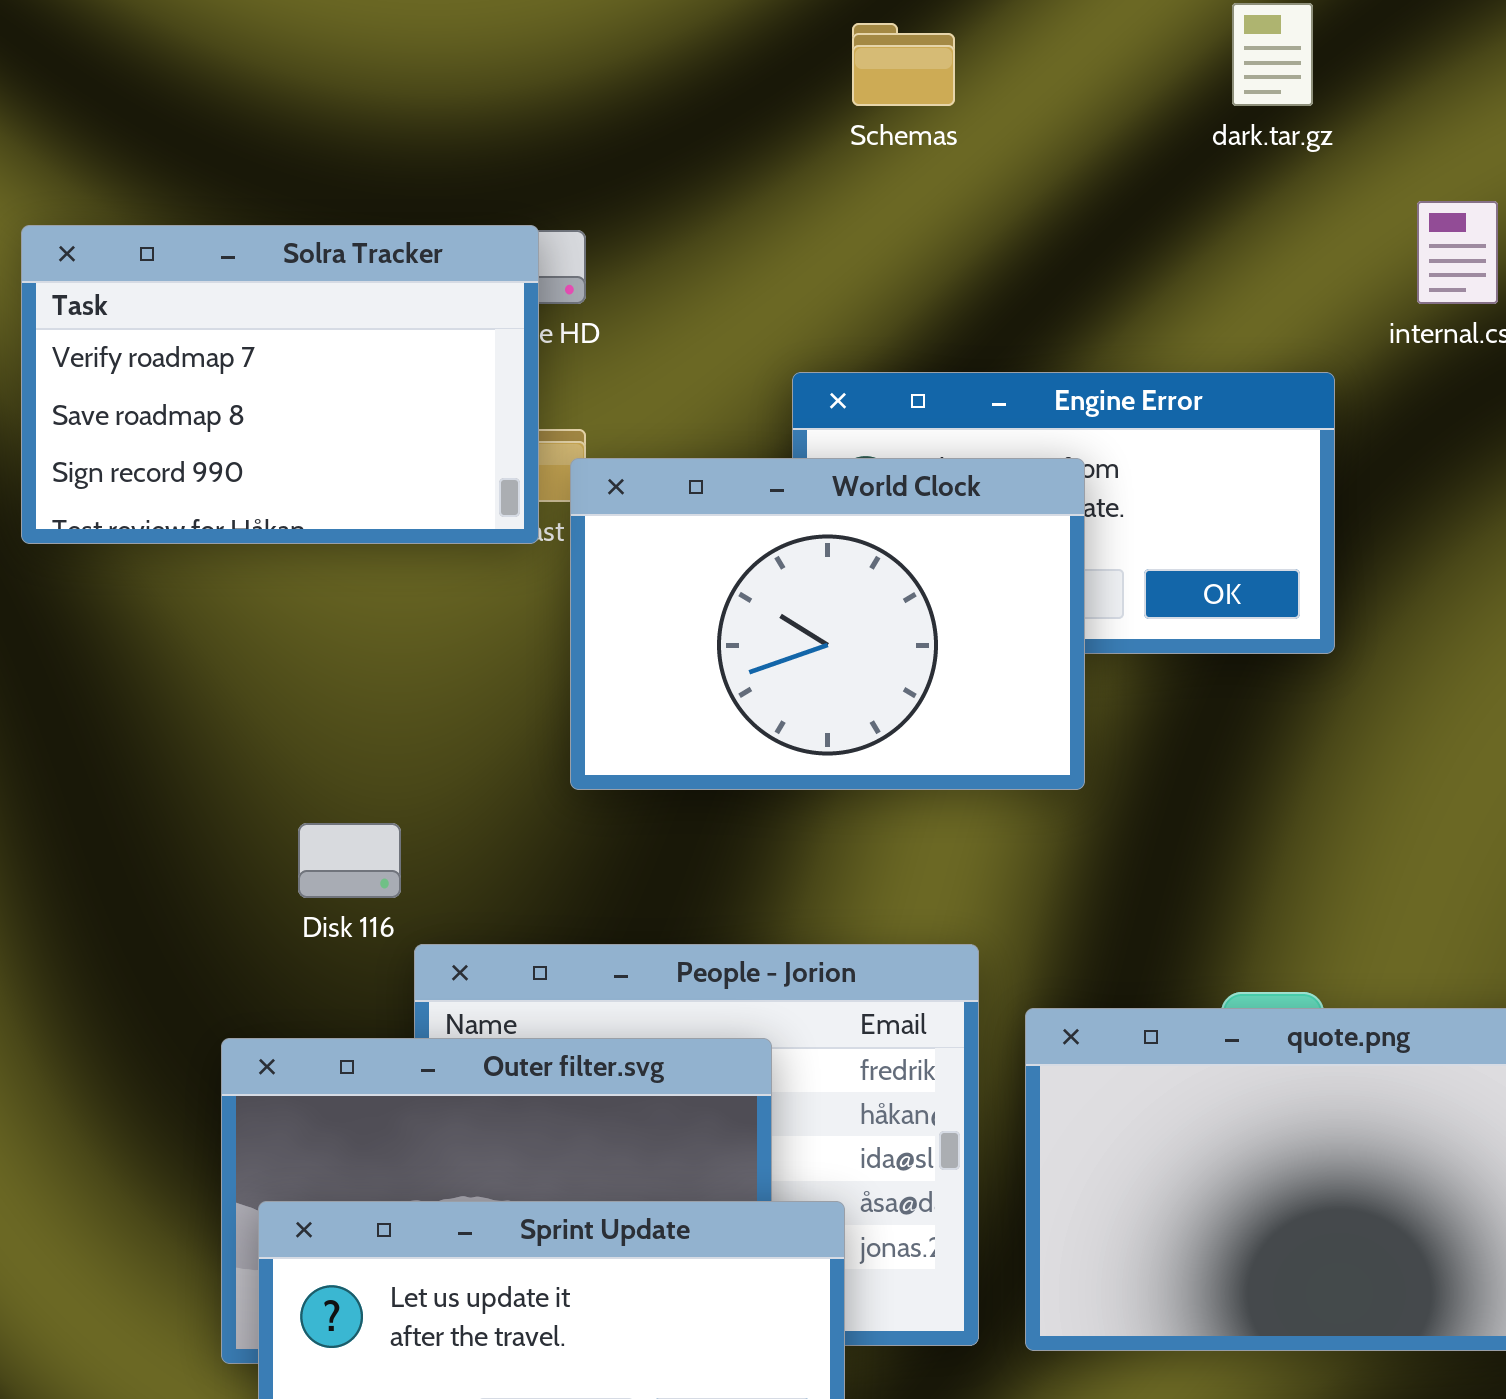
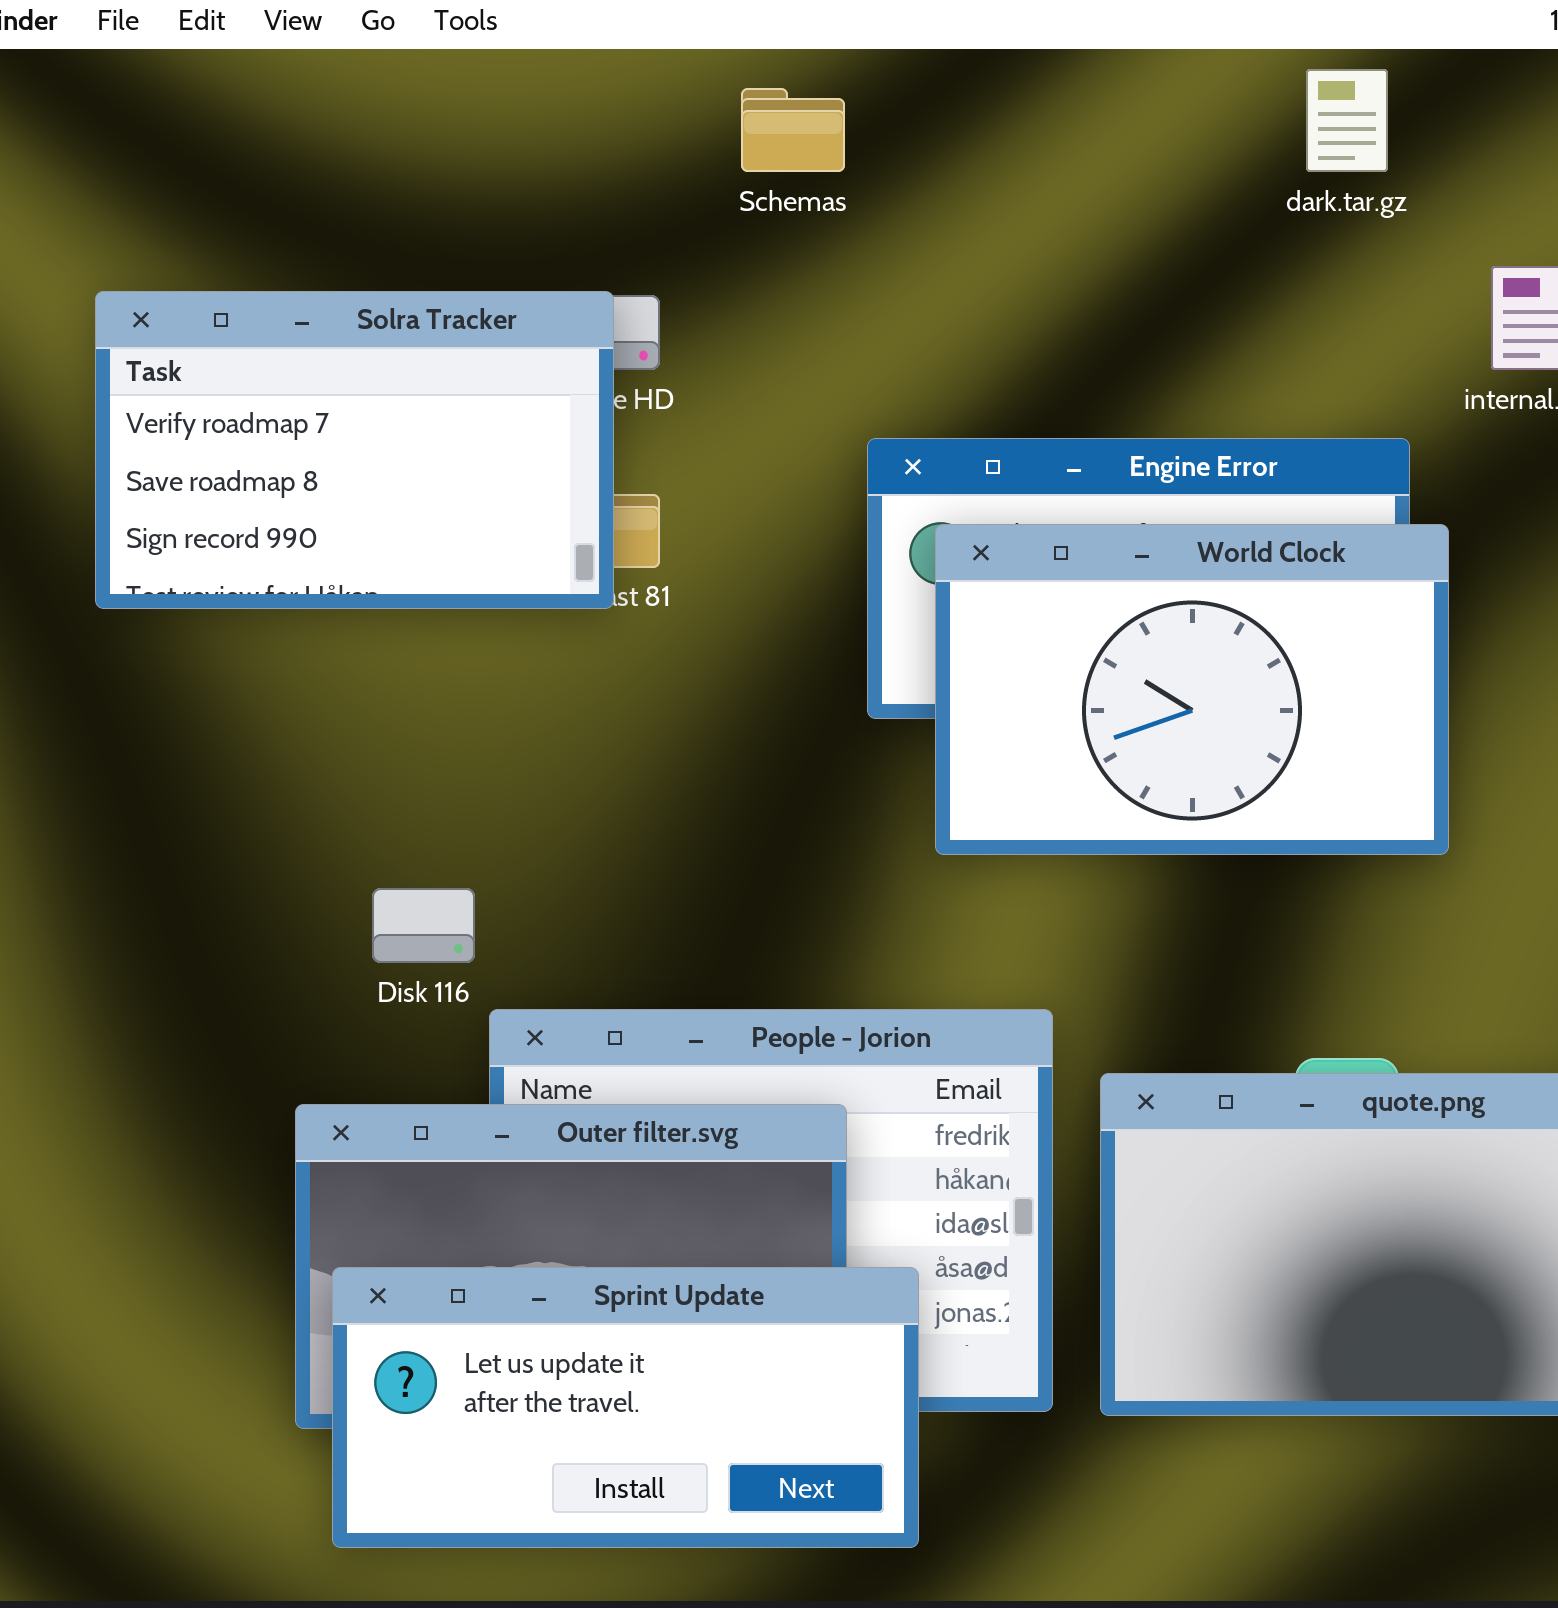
Schemas: [852,23,955,106] -> [741,88,845,172], moved
World Clock: [570,458,1085,790] -> [935,524,1449,855], moved

